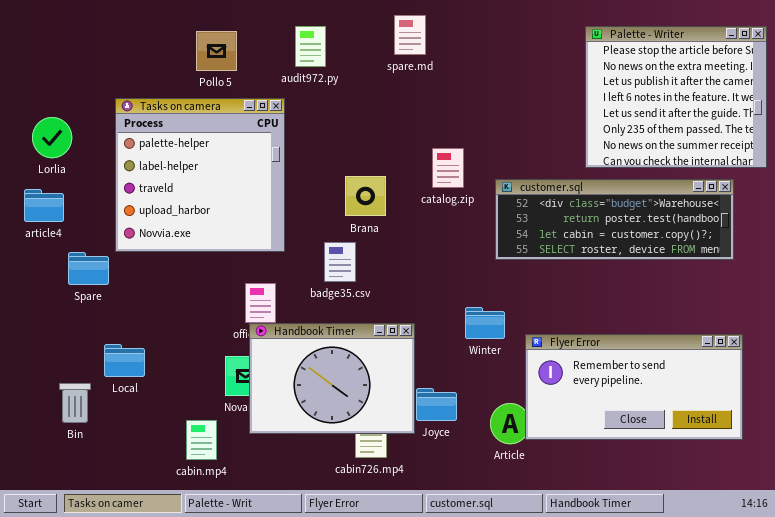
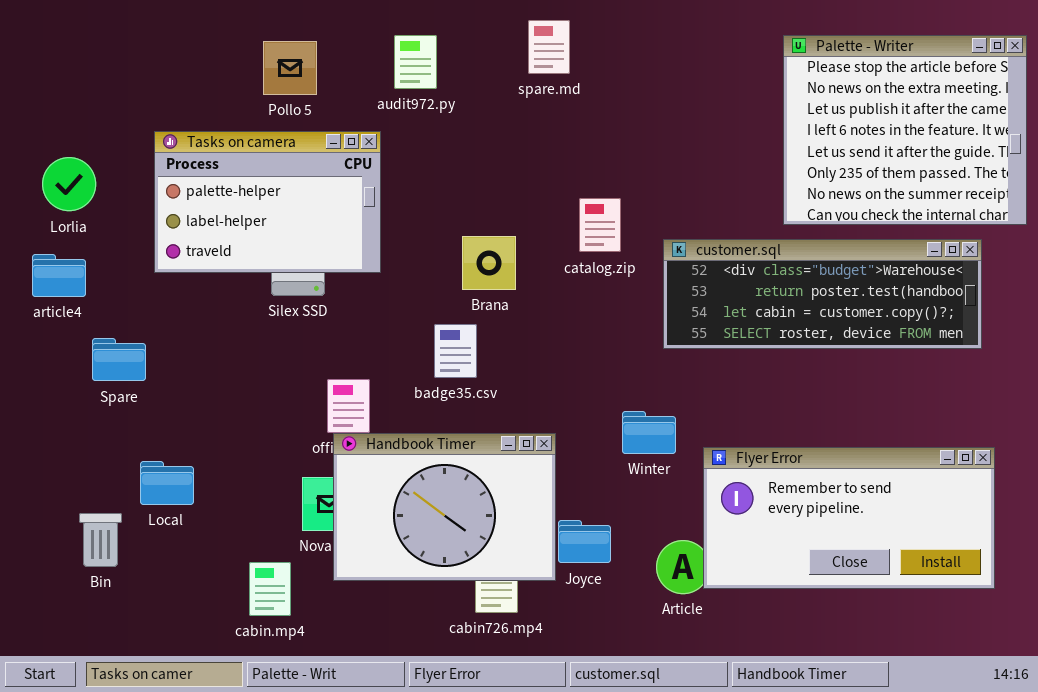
Tasks on camera: [115,98,285,252] -> [154,131,381,273], resized

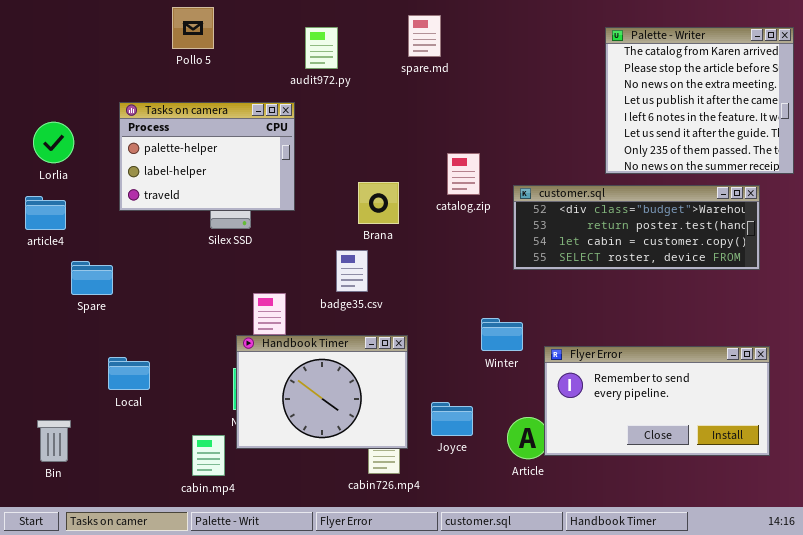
Palette - Writer: [783,35,1027,225] -> [605,27,794,174], scrolled up 1 row
Pollo 5: [263,41,317,95] -> [172,7,214,49], moved
Handbook Timer: [333,433,556,581] -> [236,335,408,449], moved
Bin: [79,513,122,567] -> [37,420,71,462], moved

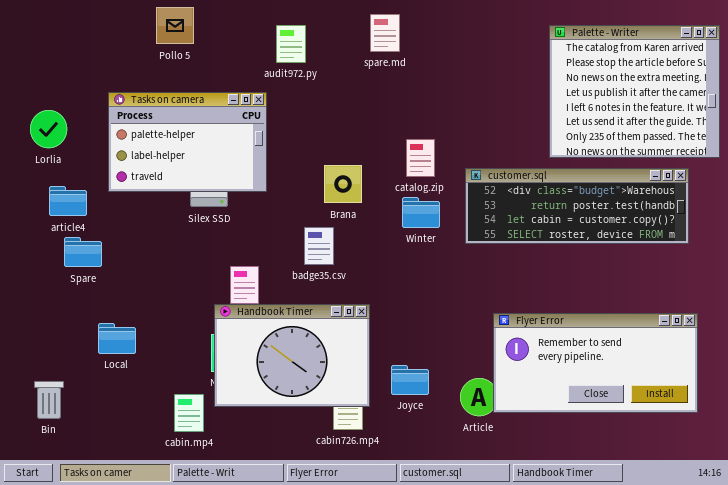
article4: [25,196,66,230] -> [49,186,87,216], moved
Winter: [481,318,523,351] -> [402,197,440,228], moved

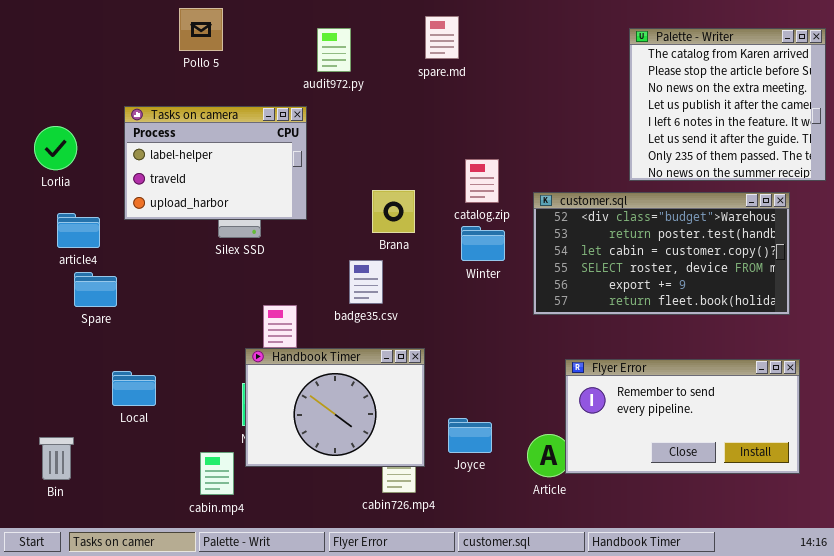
Tasks on camera: [108,92,267,192] -> [124,106,307,220], scrolled down 1 row
customer.sql: [465,168,689,244] -> [533,192,790,315], resized

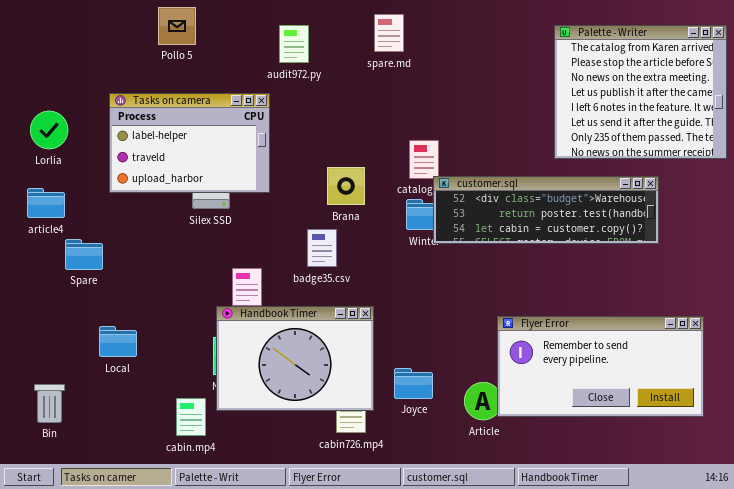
customer.sql: [533,192,790,315] -> [433,176,659,244], moved, resized
article4: [57,213,100,248] -> [27,188,65,218], moved

